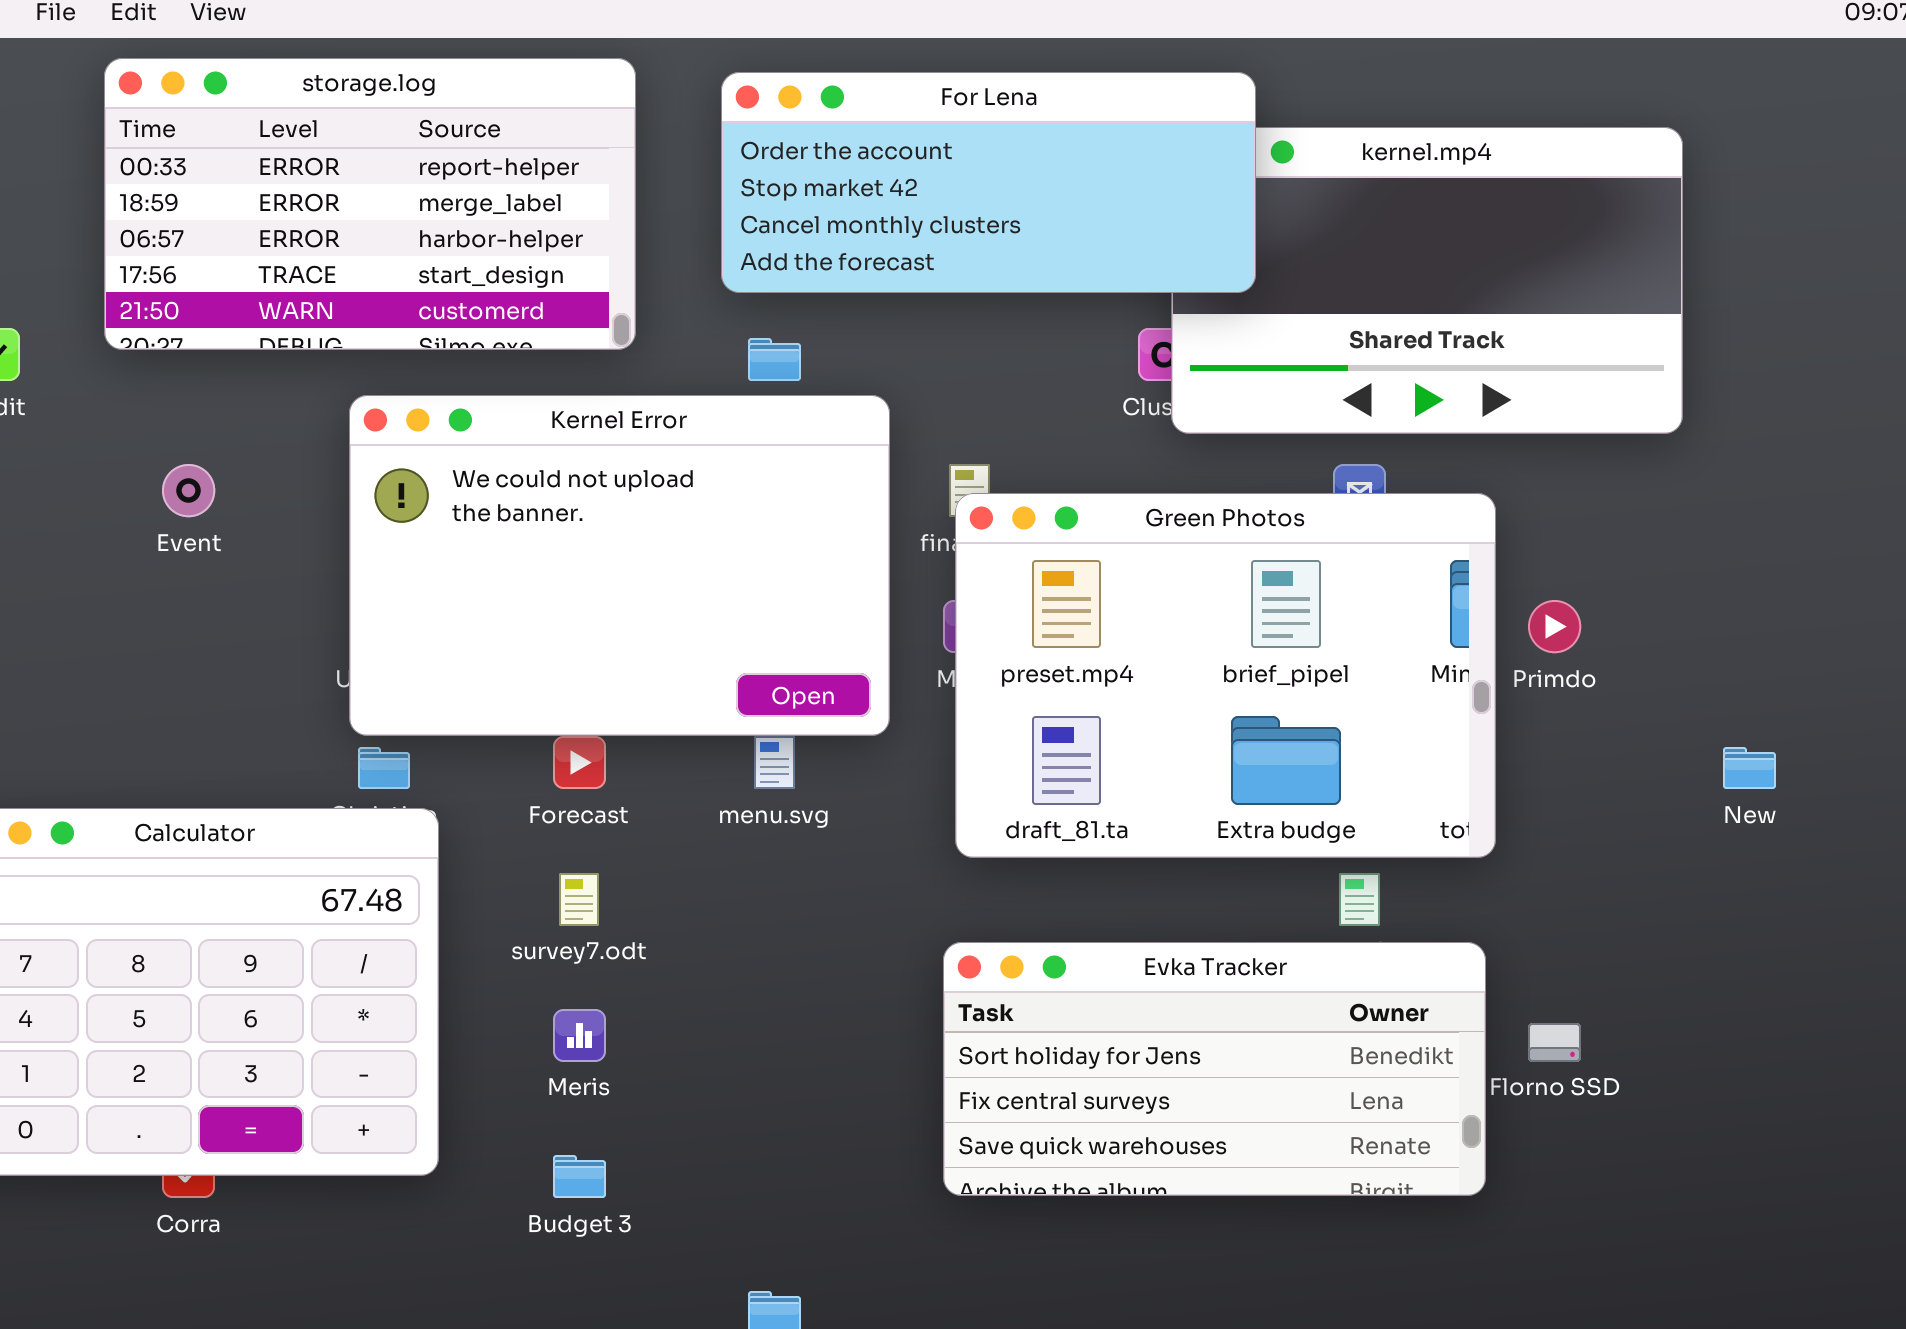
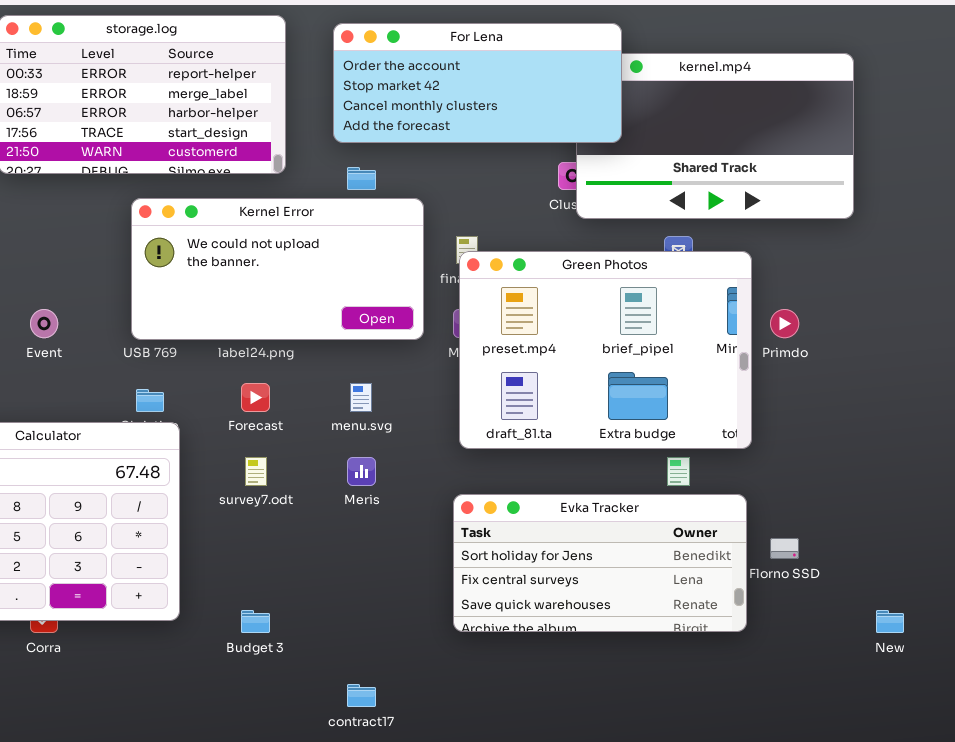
Kernel Error: [349,395,890,736] -> [131,198,424,340], resized
Event: [162,464,215,517] -> [30,309,58,338], moved
New: [1723,747,1776,789] -> [876,610,904,633], moved
Meris: [553,1009,606,1062] -> [347,457,376,486], moved

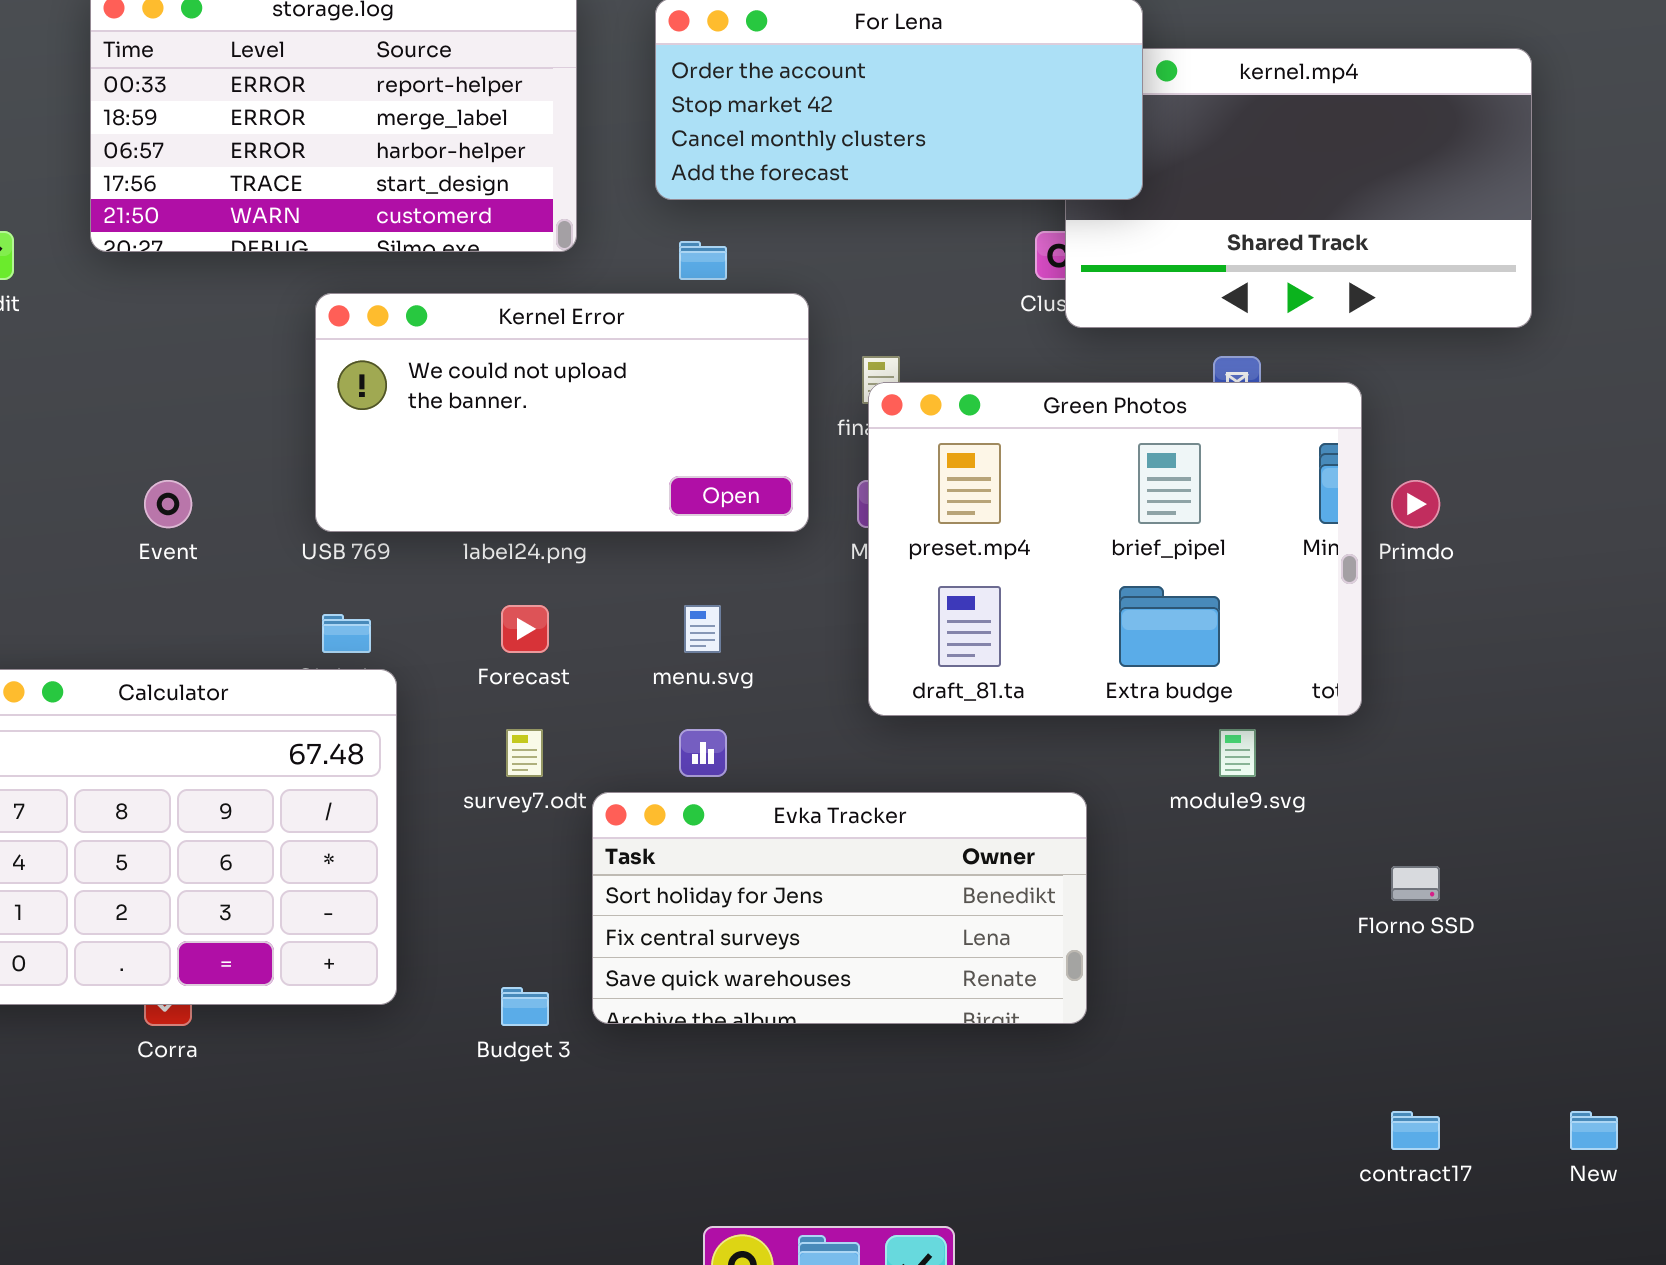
Evka Tracker: [453,494,747,632] -> [592,792,1087,1024], moved
New: [876,610,904,633] -> [1570,1111,1618,1150], moved
contract17: [347,684,376,707] -> [1391,1111,1440,1150], moved

